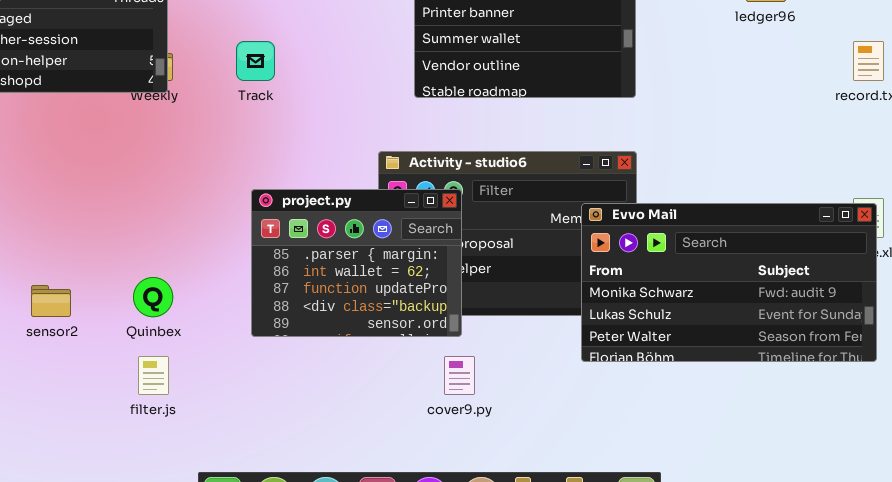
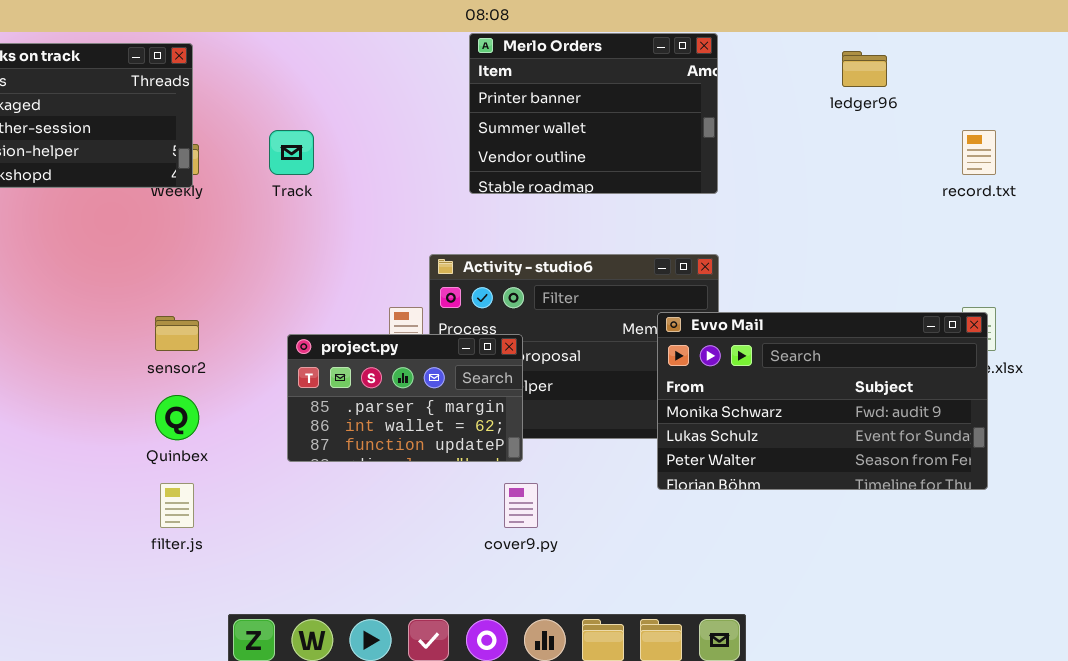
project.py: [251,189,462,337] -> [287,334,523,462], resized
sensor2: [31,285,71,317] -> [155,316,199,351], moved

